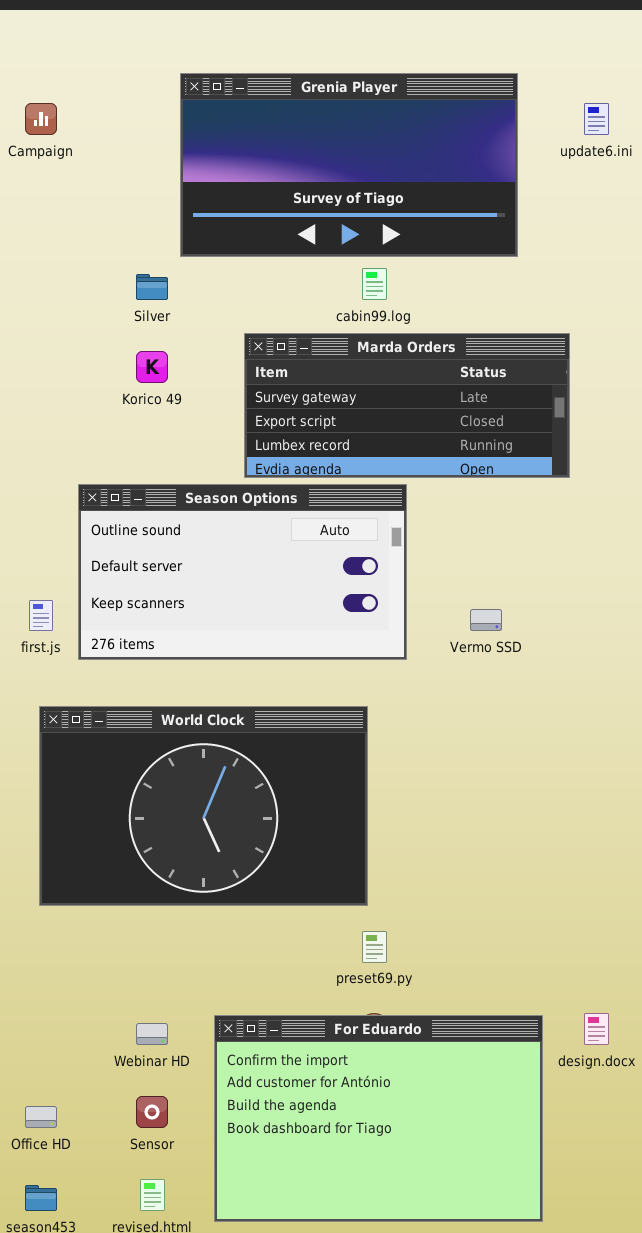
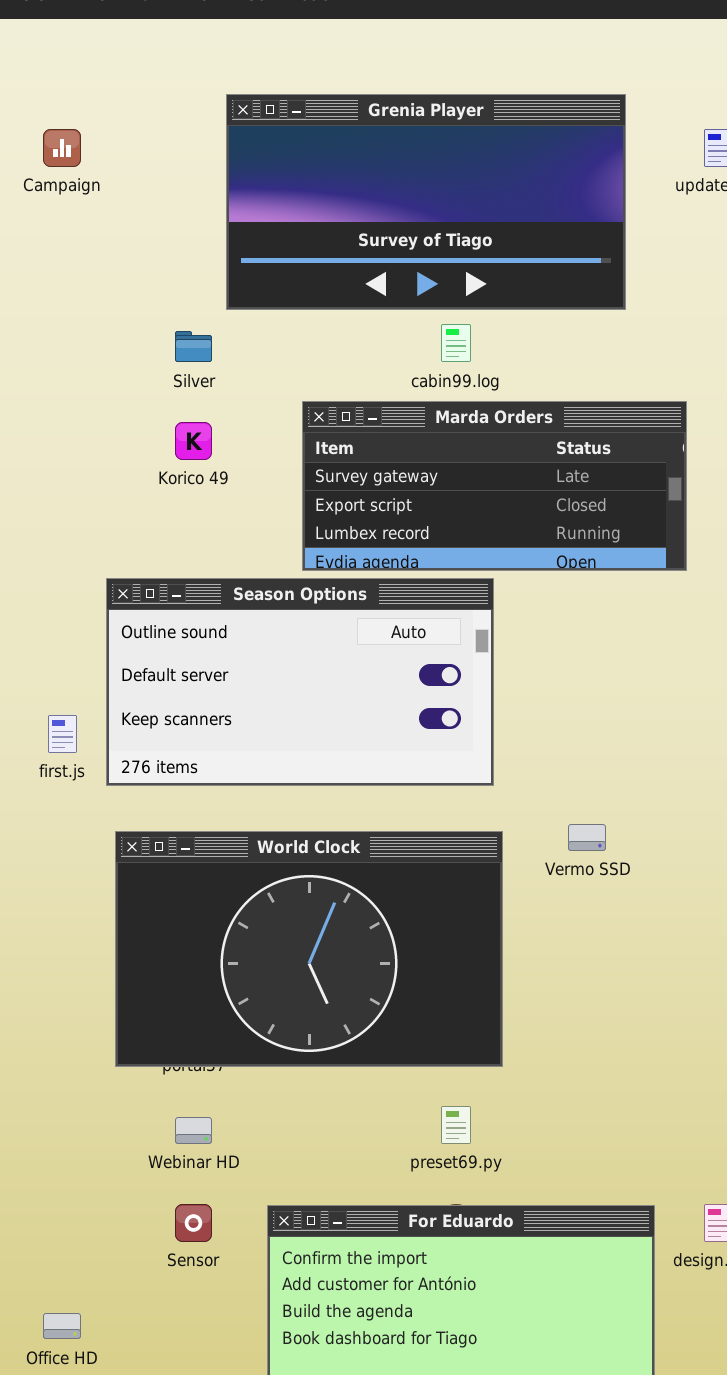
Vermo SSD: [470,609,502,631] -> [568,824,606,851], moved
World Clock: [39,706,368,906] -> [115,831,503,1067], moved
Webinar HD: [136,1023,168,1045] -> [175,1117,212,1144], moved
Sensor: [136,1096,168,1128] -> [175,1204,212,1242], moved

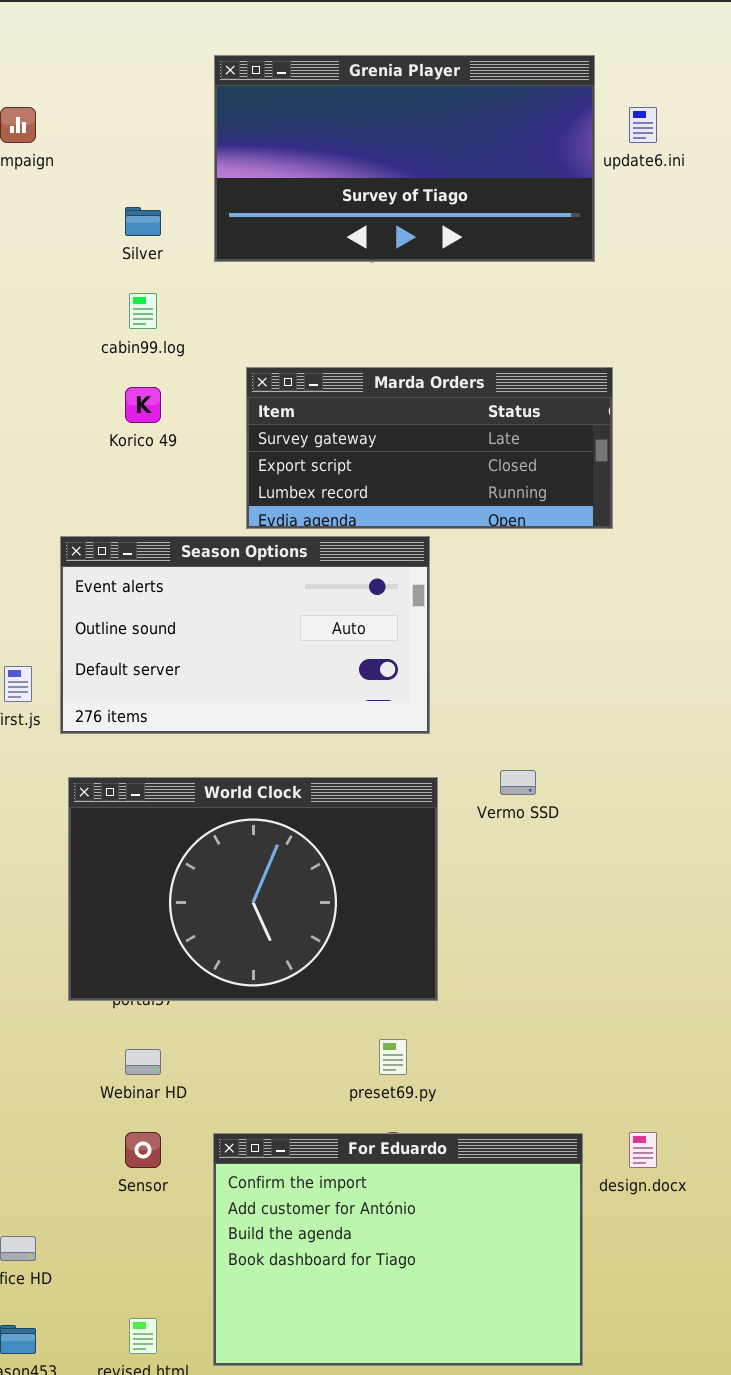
Grenia Player: [226,94,626,310] -> [214,55,595,262], moved
cabin99.log: [441,324,471,362] -> [129,293,157,329], moved
Silver: [175,331,212,362] -> [125,207,161,236], moved
Season Options: [106,578,494,786] -> [60,536,430,734], scrolled up 1 row

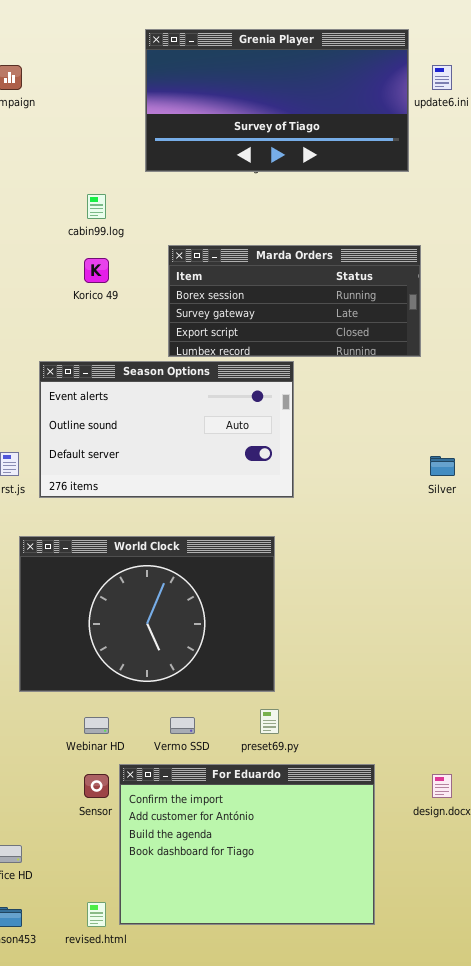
Silver: [125,207,161,236] -> [430,456,455,476], moved
Marda Orders: [246,367,613,529] -> [168,245,421,357], scrolled up 1 row
Vermo SSD: [500,770,536,795] -> [170,717,195,734], moved
World Clock: [68,777,438,1001] -> [19,536,275,692], moved
For Eduardo: [213,1133,583,1366] -> [119,764,375,925], moved

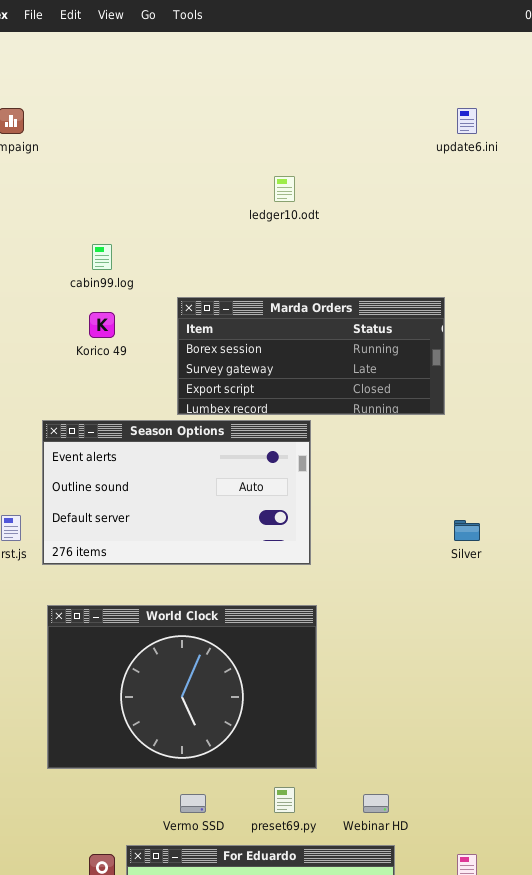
Grenia Player: [145,29,409,172] -> none, closed
World Clock: [19,536,275,692] -> [47,605,317,769], moved
Webinar HD: [84,717,109,734] -> [363,794,389,813], moved

